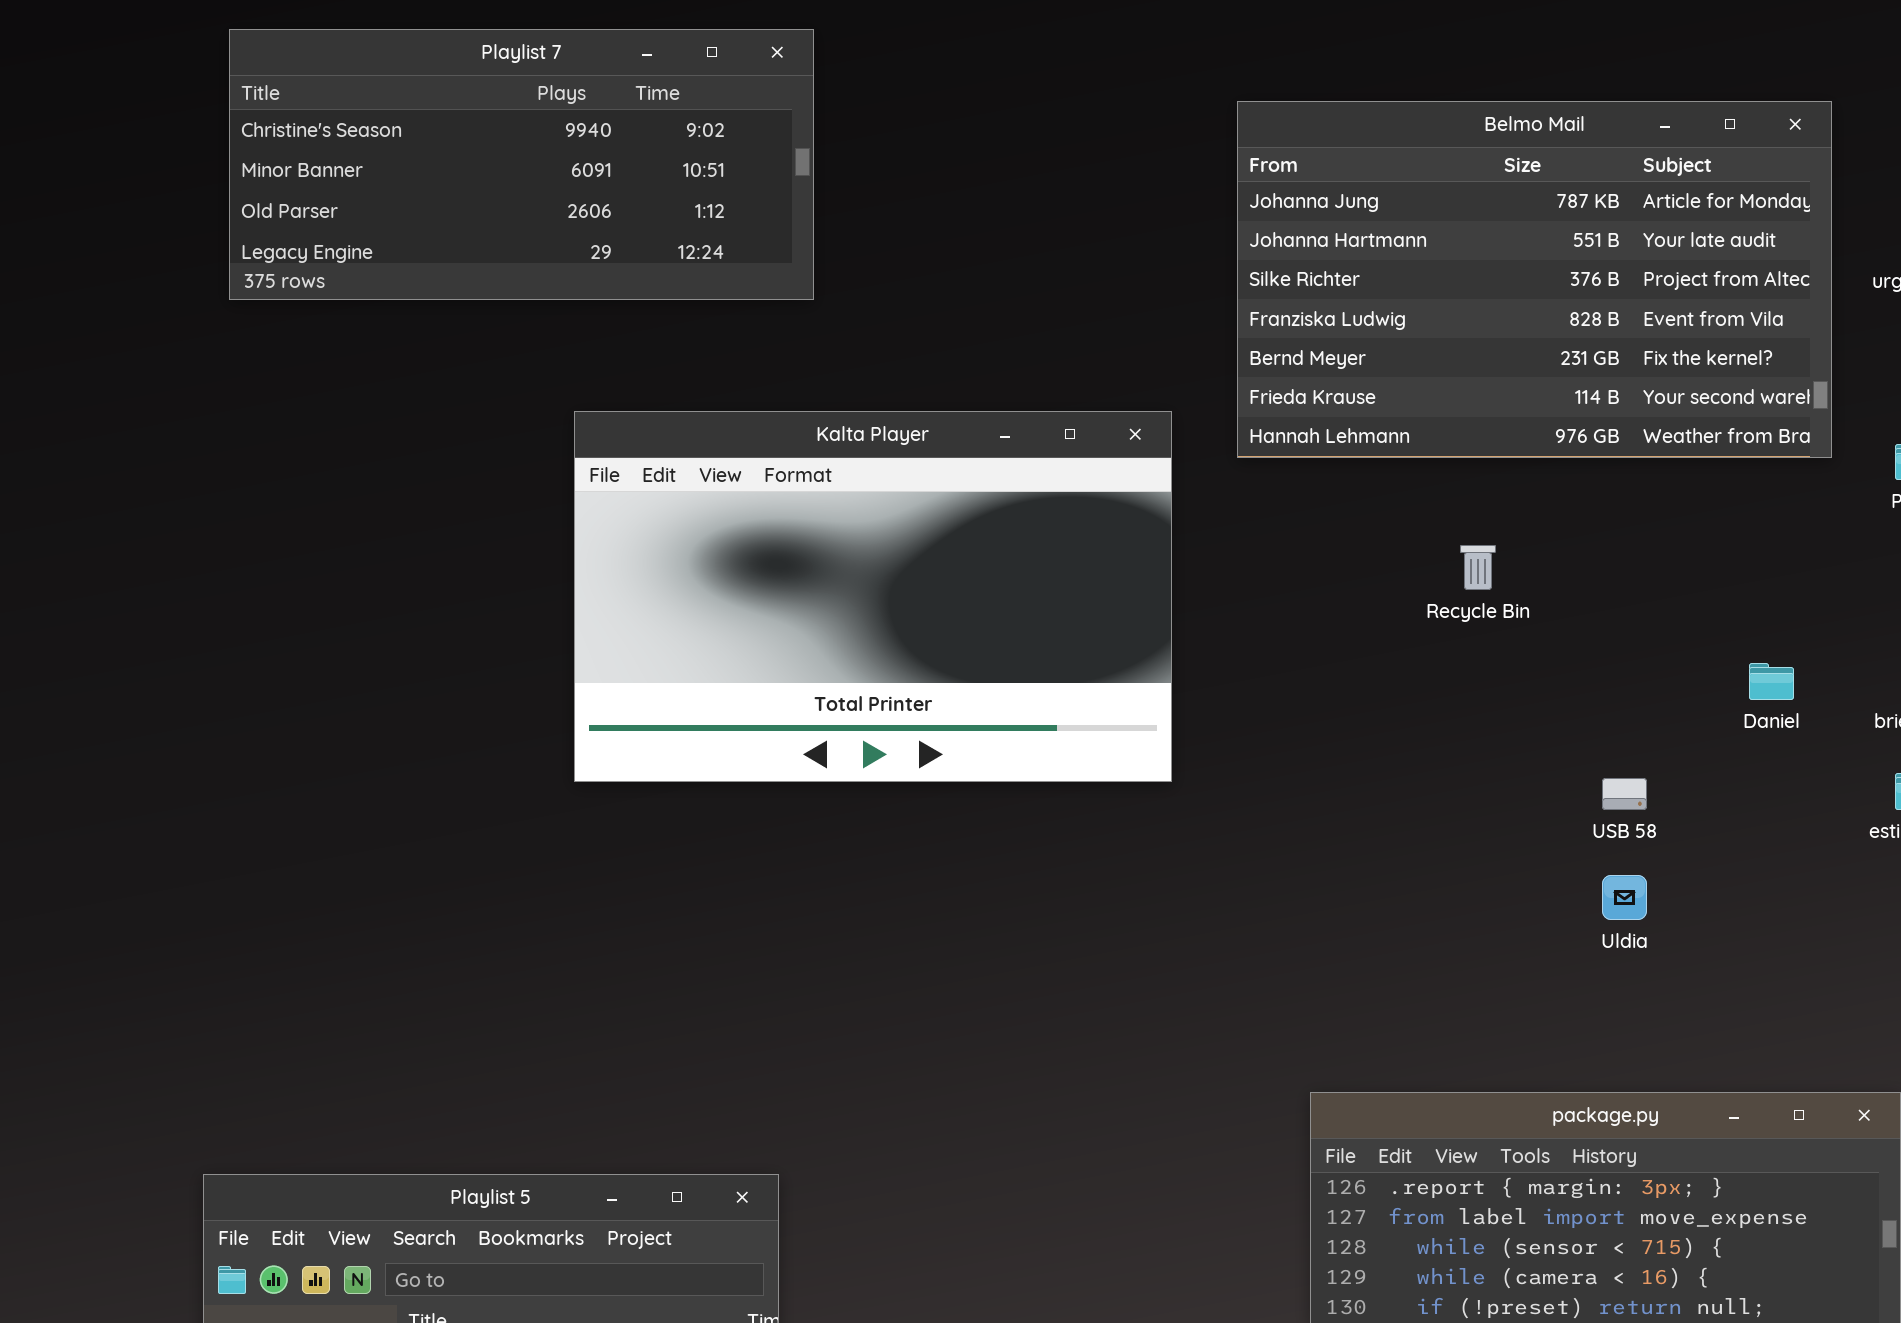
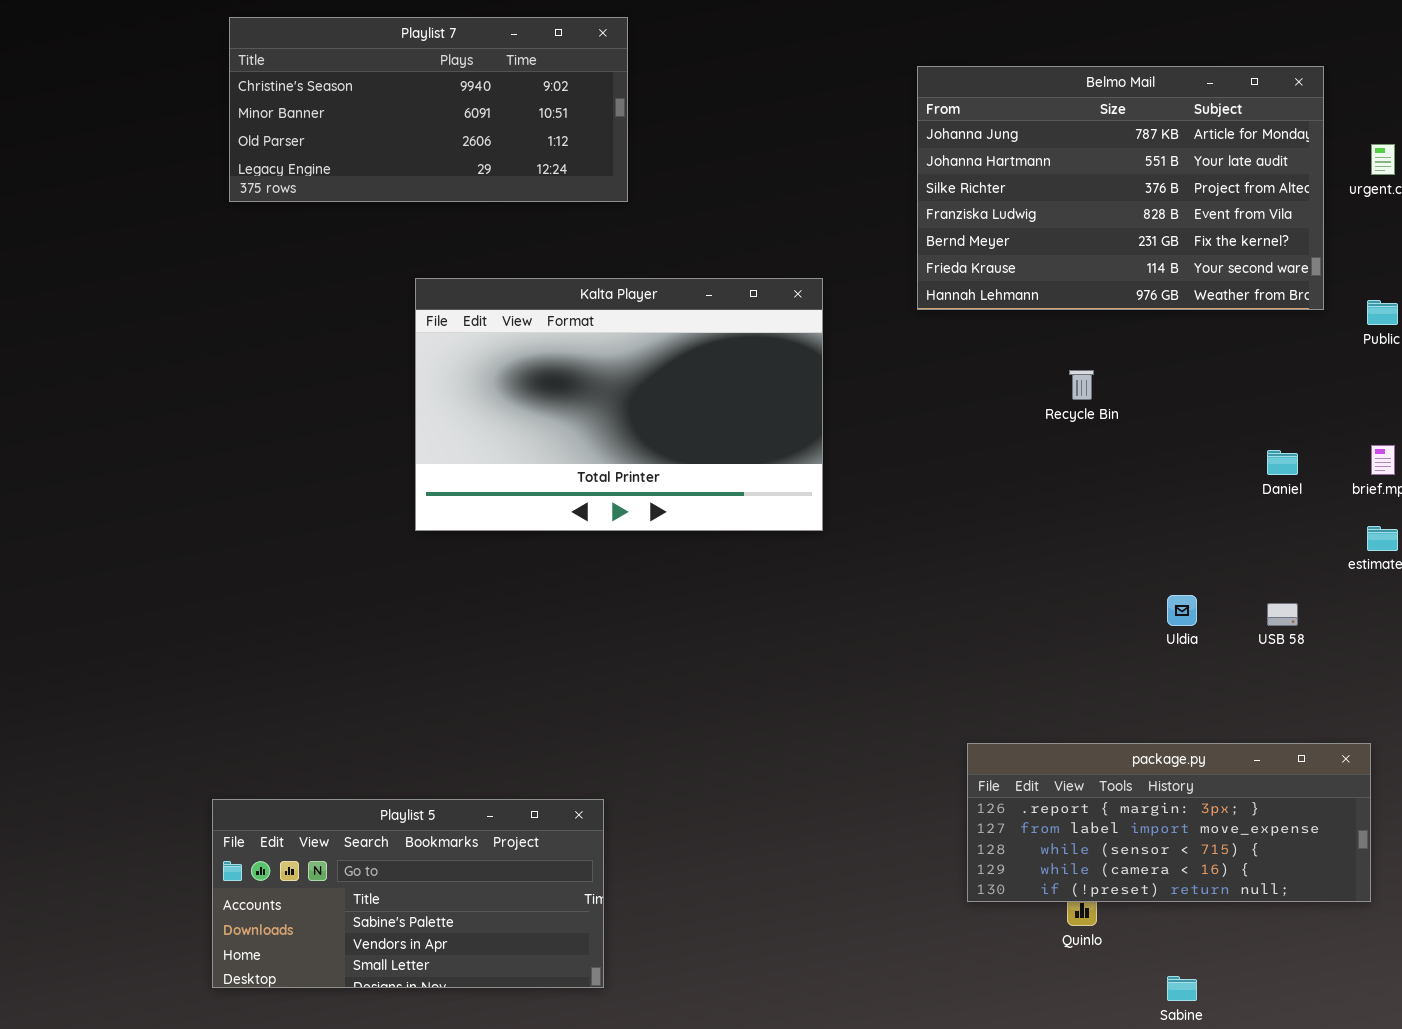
Kalta Player: [574,411,1172,782] -> [415,278,823,531], moved
USB 58: [1602,778,1647,810] -> [1267,603,1298,626], moved

